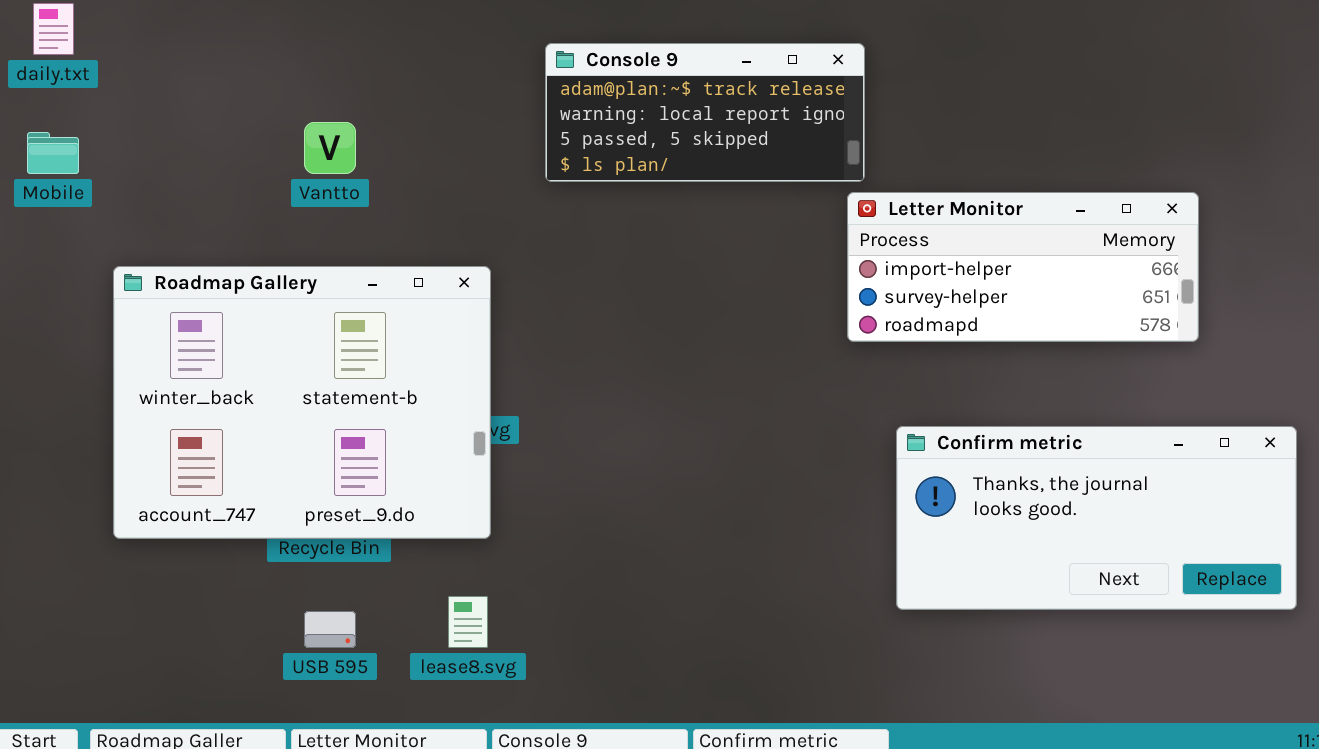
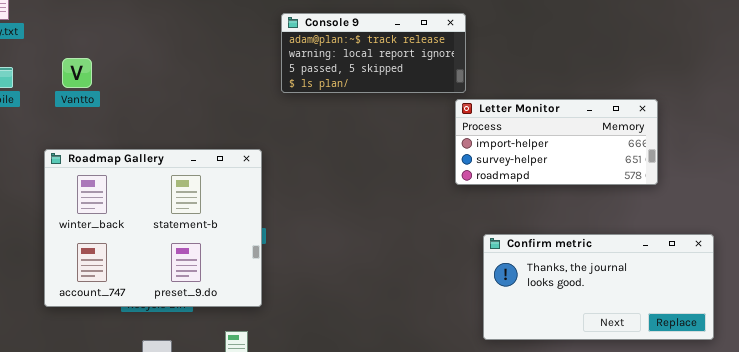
Vantto: [304,122,356,174] -> [62,58,92,88], moved
Roadmap Gallery: [113,266,491,539] -> [44,149,262,307], moved

